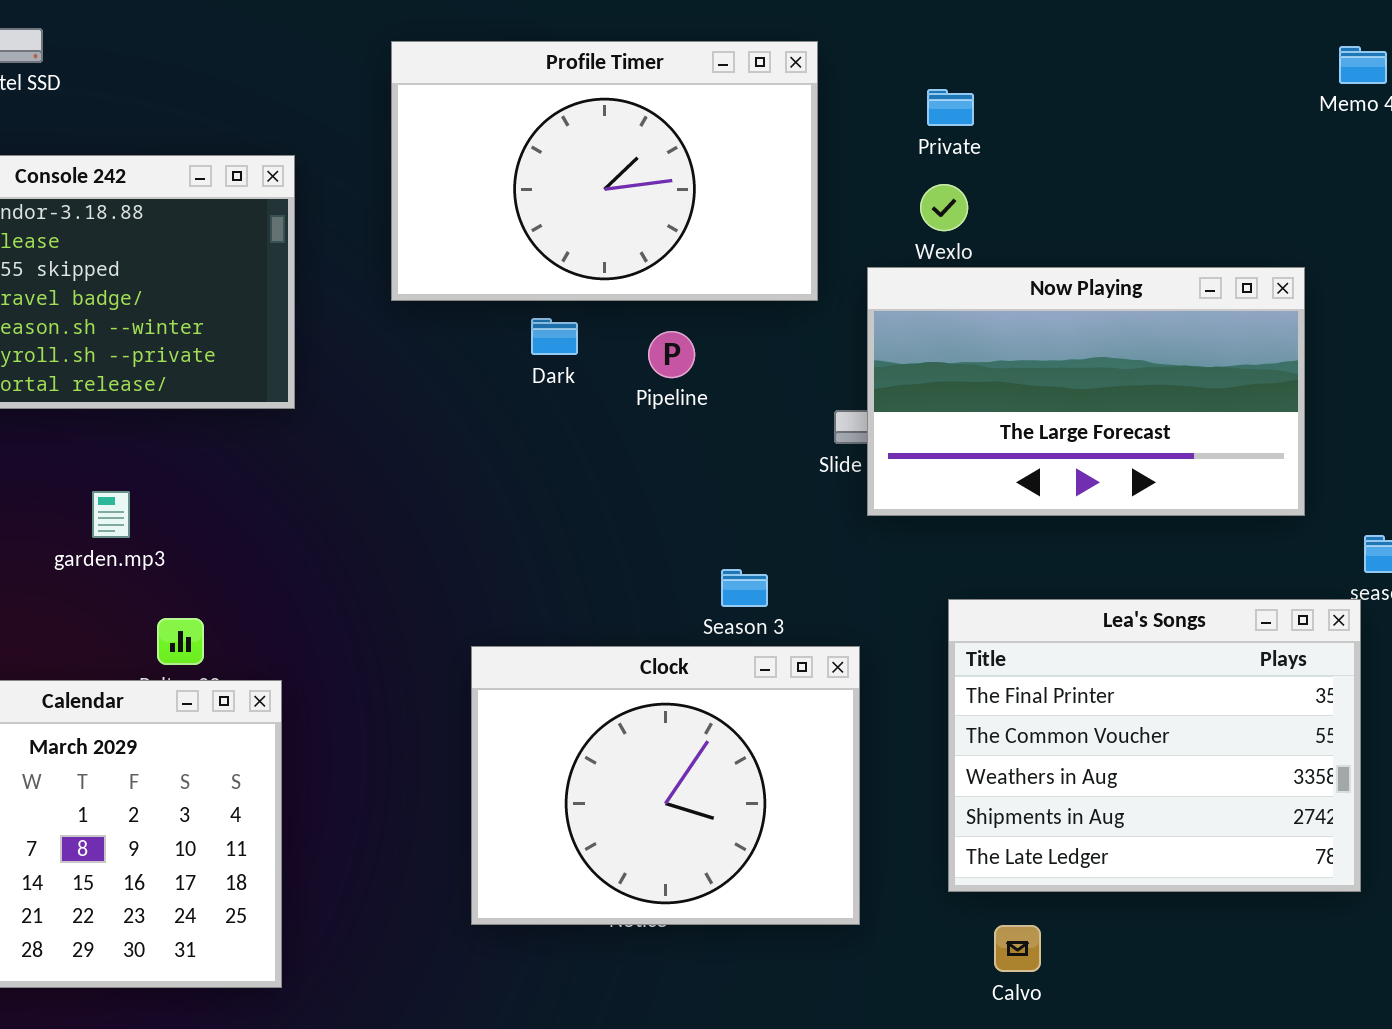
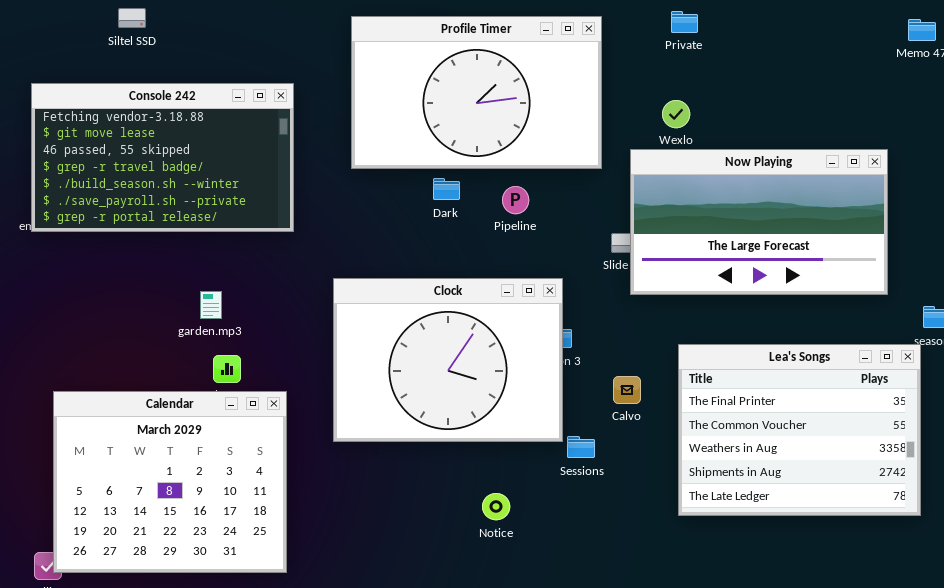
Private: [927,89,974,126] -> [671,11,698,33], moved
garden.mp3: [92,491,130,538] -> [200,291,222,319], moved
Clock: [471,646,860,925] -> [333,278,563,442], moved
Calvo: [994,925,1041,972] -> [613,376,641,404], moved

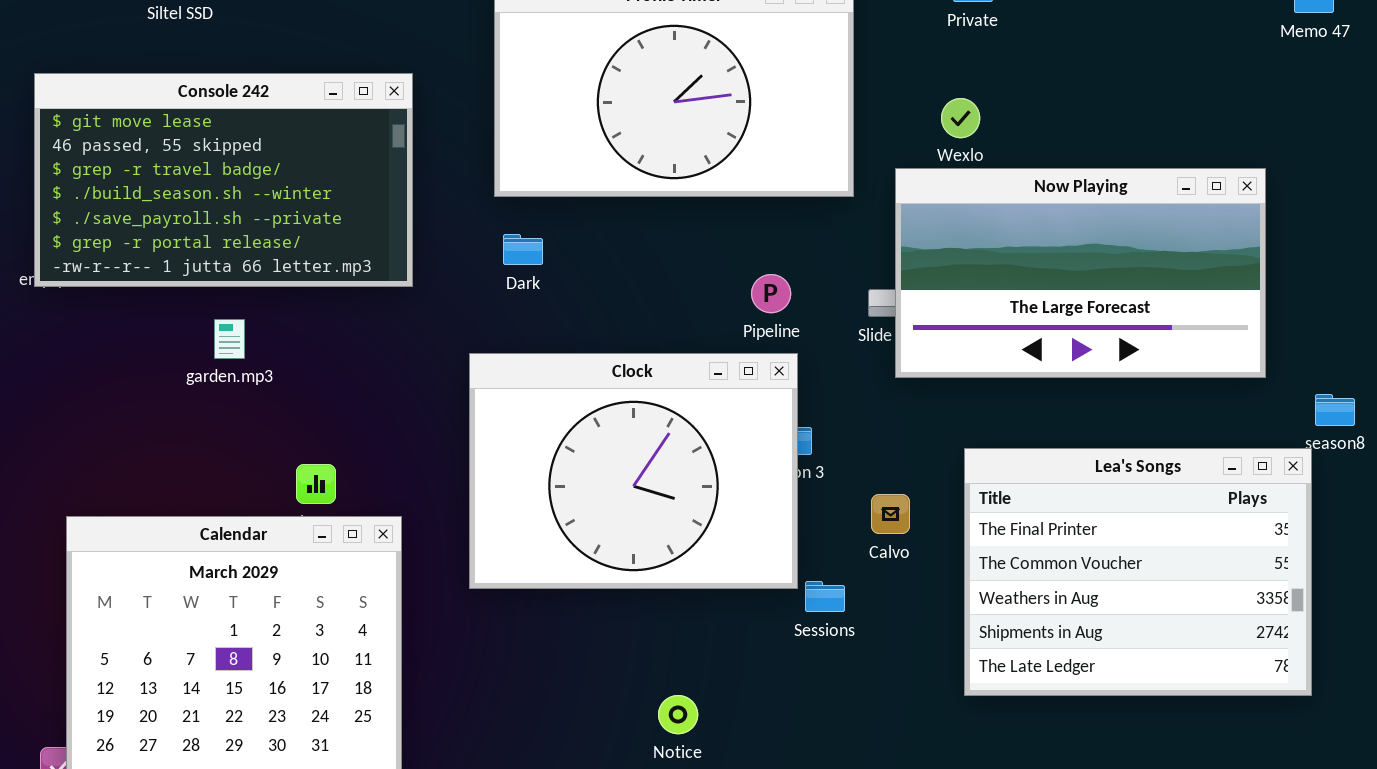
Console 242: [31,83,294,232] -> [34,73,413,287], scrolled down 1 row
Dark: [433,178,460,200] -> [503,234,543,265], moved
Pipeline: [502,186,529,214] -> [751,274,791,313], moved
garden.mp3: [200,291,222,319] -> [214,319,245,359], moved
Notice: [482,493,510,520] -> [658,695,698,734], moved

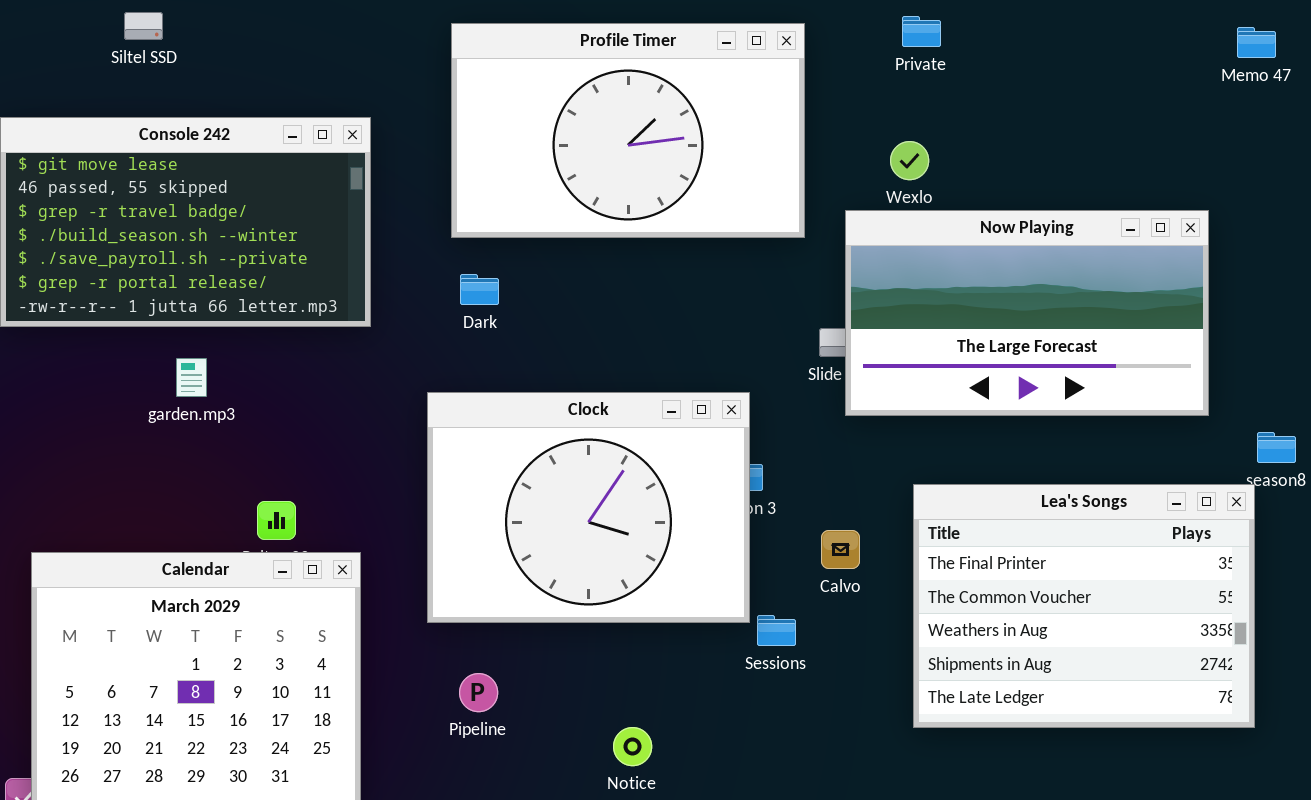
Pipeline: [751,274,791,313] -> [459,673,498,712], moved

